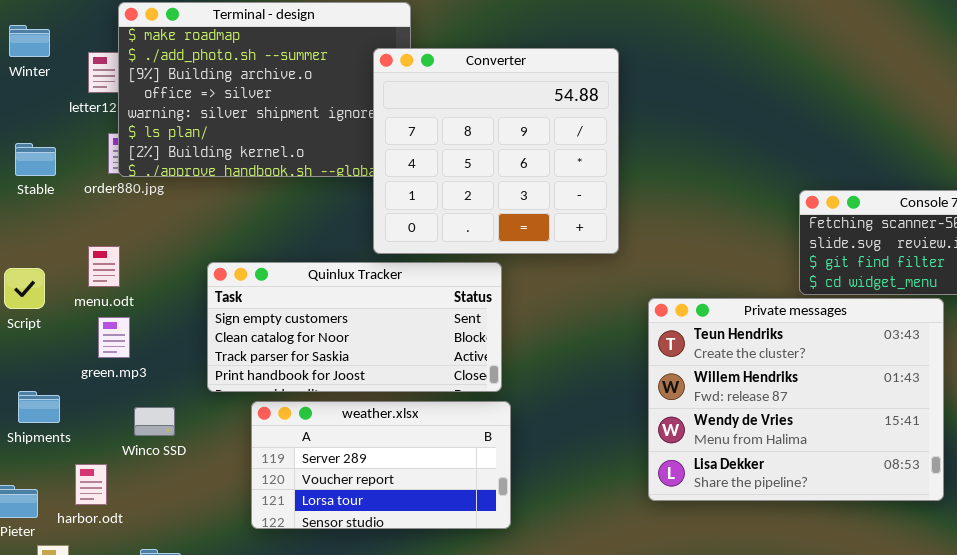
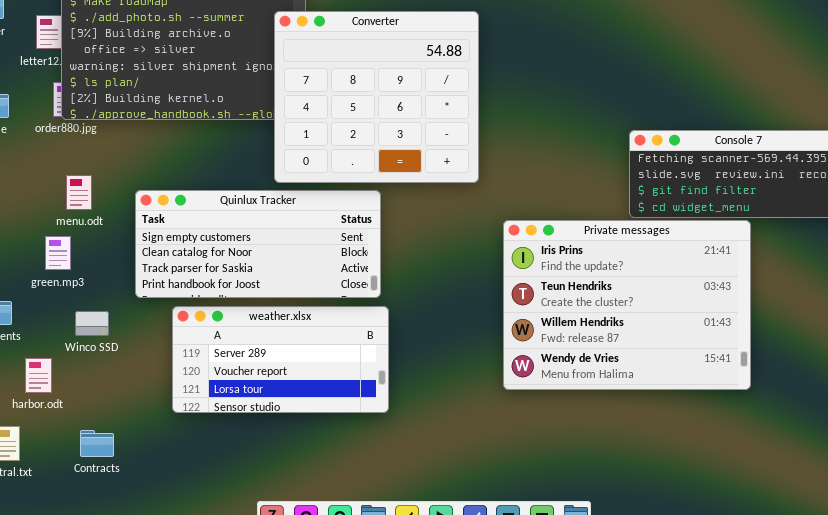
menu.odt: [88,246,120,287] -> [66,175,92,210], moved
Private messages: [648,298,944,501] -> [503,220,751,390], scrolled up 1 row

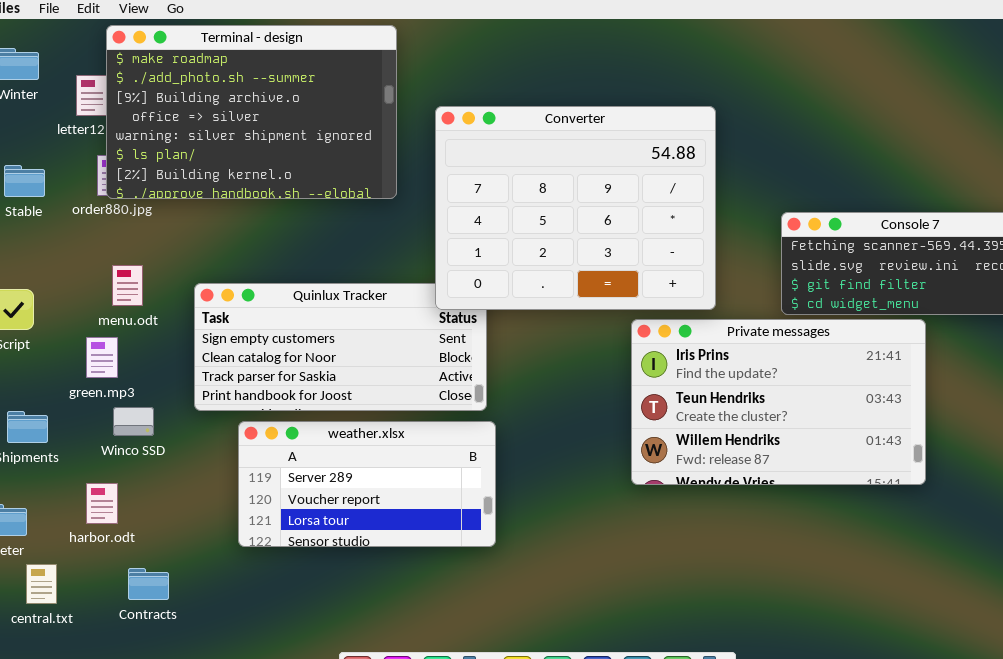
Converter: [274,11,479,183] -> [435,106,716,310], moved, resized
Private messages: [503,220,751,390] -> [631,319,926,485], resized
Winco SSD: [75,311,109,336] -> [113,407,154,436], moved
harbor.odt: [25,358,52,393] -> [86,483,118,524], moved

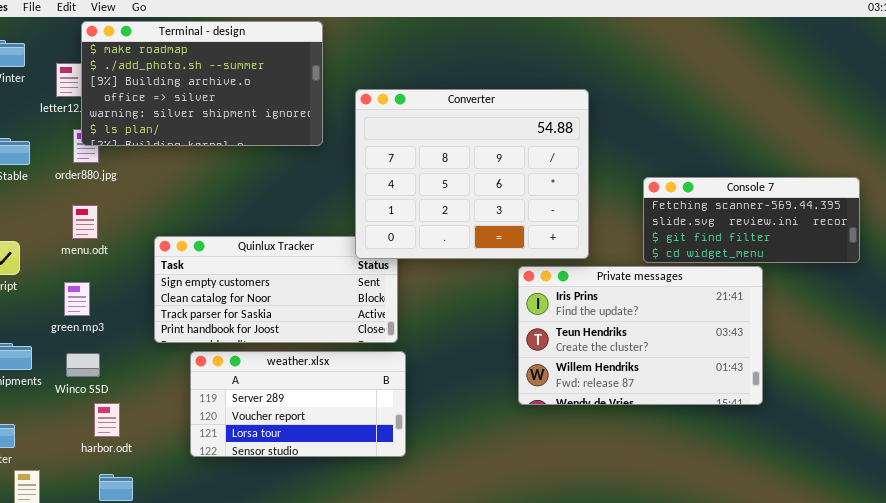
Terminal - design: [106,25,397,199] -> [81,21,323,146], resized
menu.odt: [112,265,143,306] -> [72,205,98,239], moved
Winco SSD: [113,407,154,436] -> [66,353,100,377], moved
harbor.odt: [86,483,118,524] -> [94,403,120,437], moved

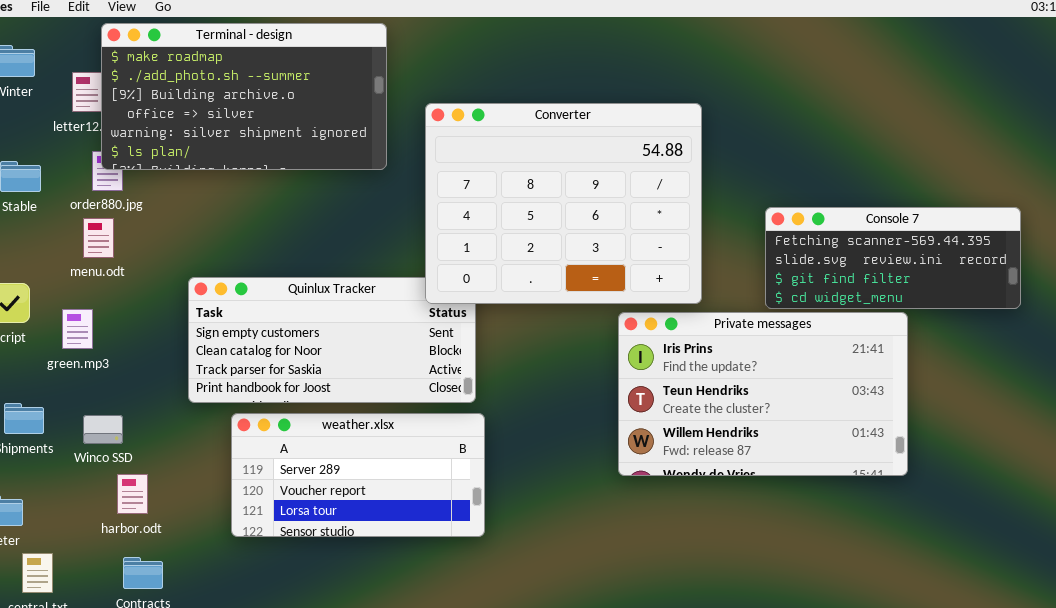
menu.odt: [72,205,98,239] -> [83,218,114,258], moved
green.mp3: [64,282,90,316] -> [62,309,93,349], moved

